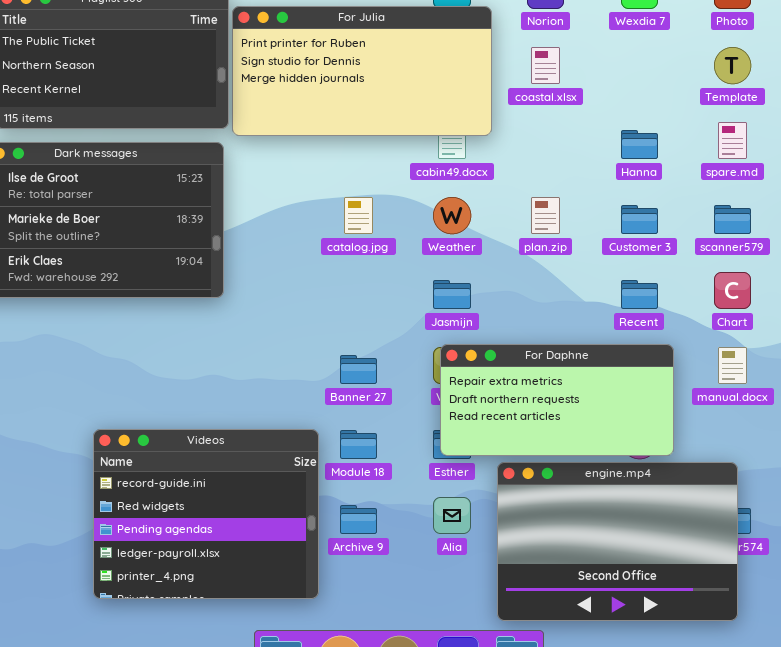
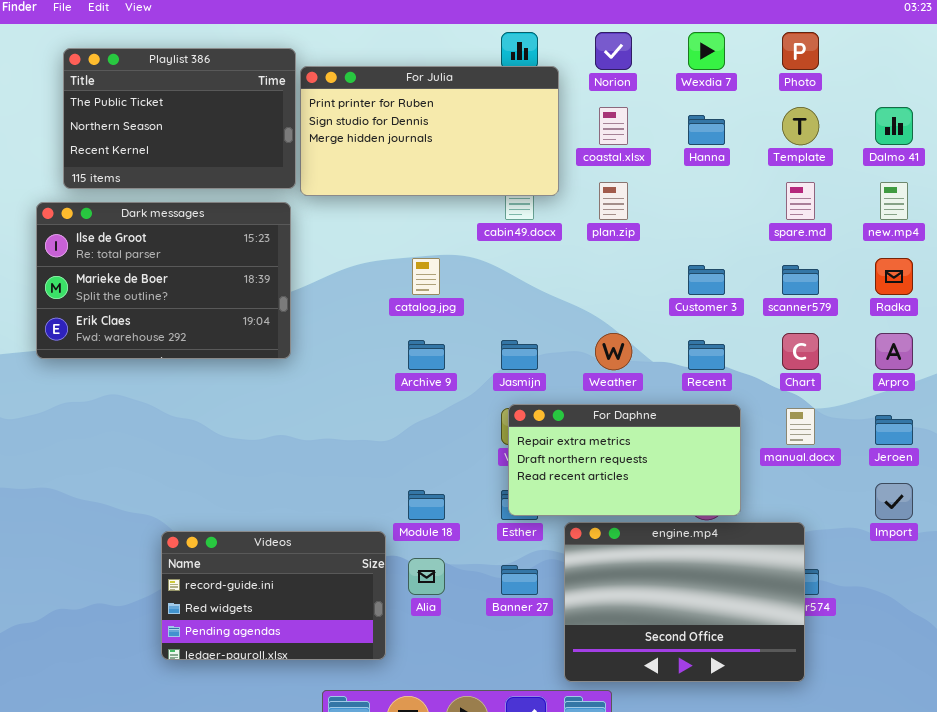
Hanna: [621,130,658,159] -> [688,115,725,145], moved
Weather: [433,197,471,234] -> [595,333,632,370], moved
plan.zip: [531,197,560,234] -> [599,182,628,220], moved
Banner 27: [340,355,377,384] -> [501,565,538,595], moved
Videos: [93,429,319,599] -> [161,531,386,660], resized
Alia: [433,497,471,534] -> [408,558,445,595], moved
Archive 9: [340,505,377,534] -> [408,340,445,370], moved

